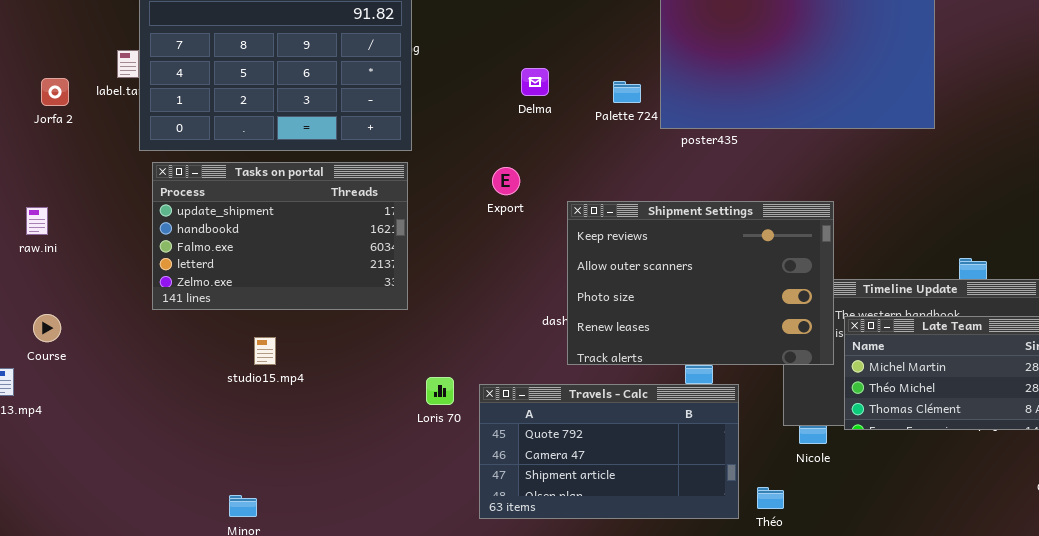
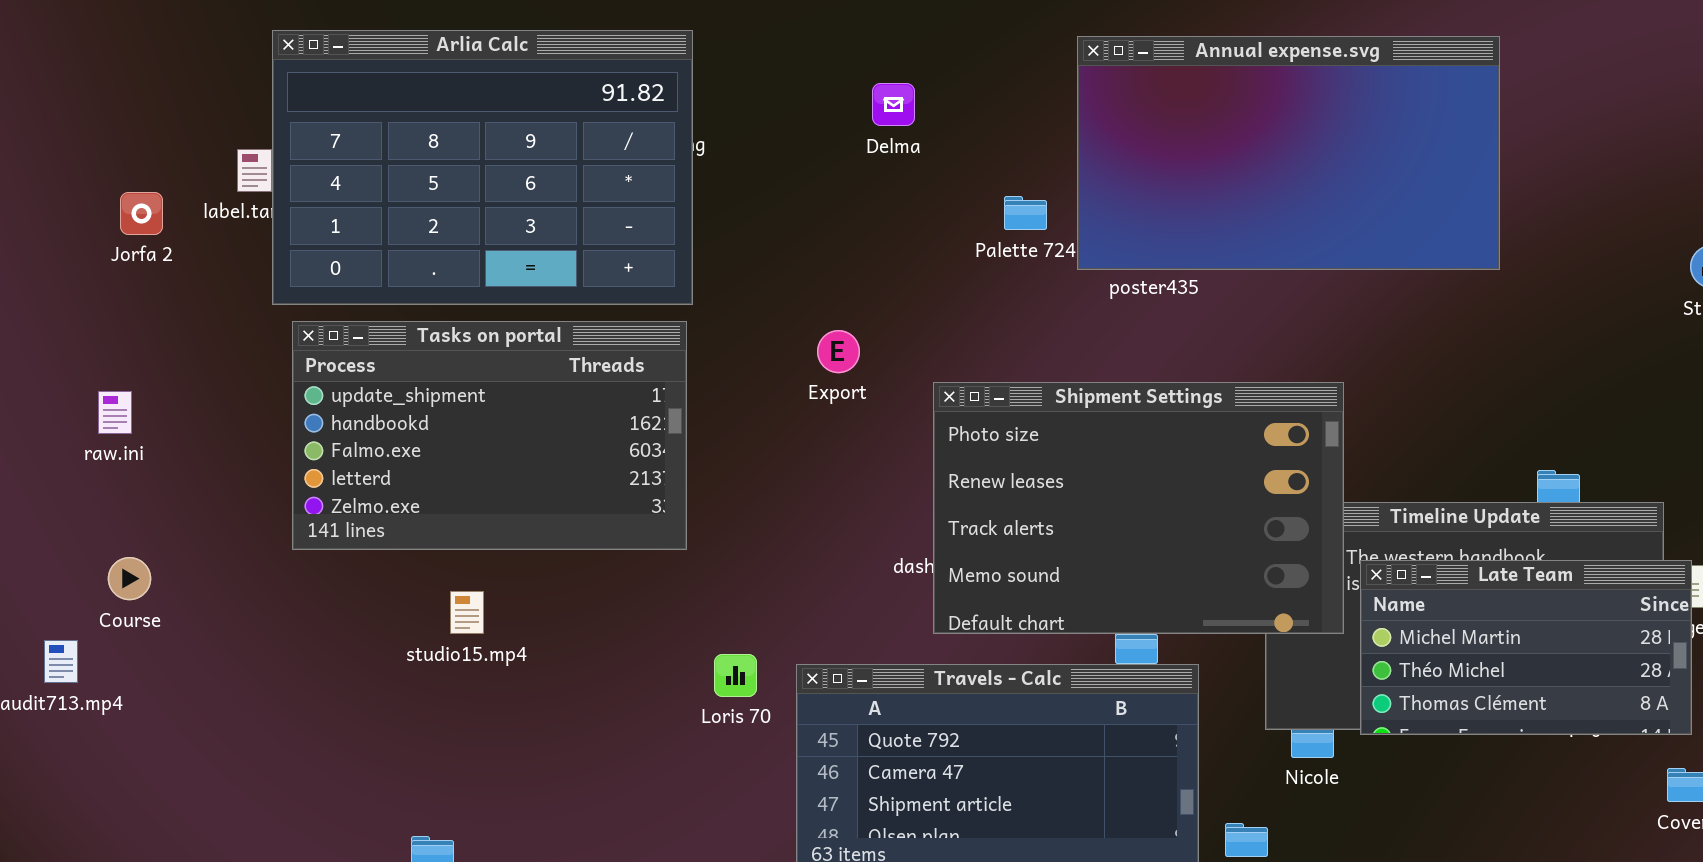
Delma: [521,68,549,96] -> [872,83,915,126], moved
Shipment Settings: [567,201,834,365] -> [933,382,1344,634], scrolled down 2 rows

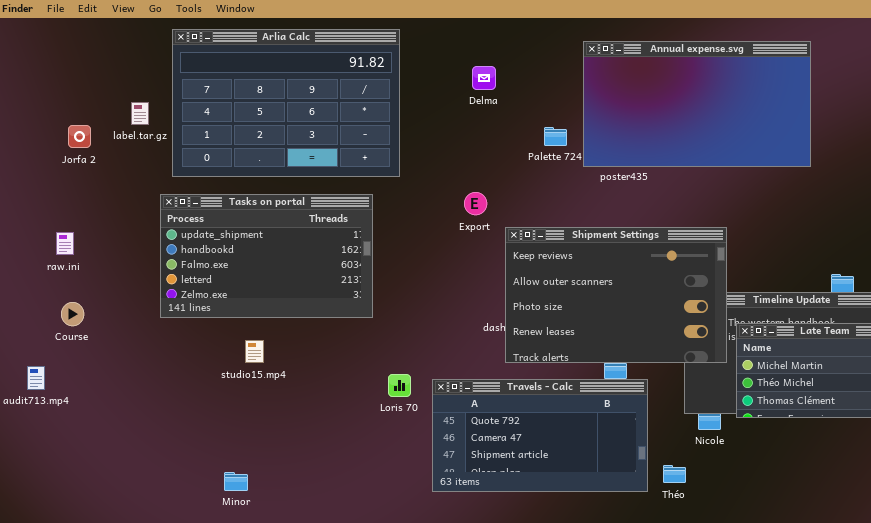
Arlia Calc: [272,30,693,305] -> [172,29,400,177], moved
Export: [817,330,860,373] -> [464,192,487,215], moved
Shipment Settings: [933,382,1344,634] -> [505,227,727,363], scrolled up 2 rows
Course: [108,557,151,600] -> [61,302,84,326], moved

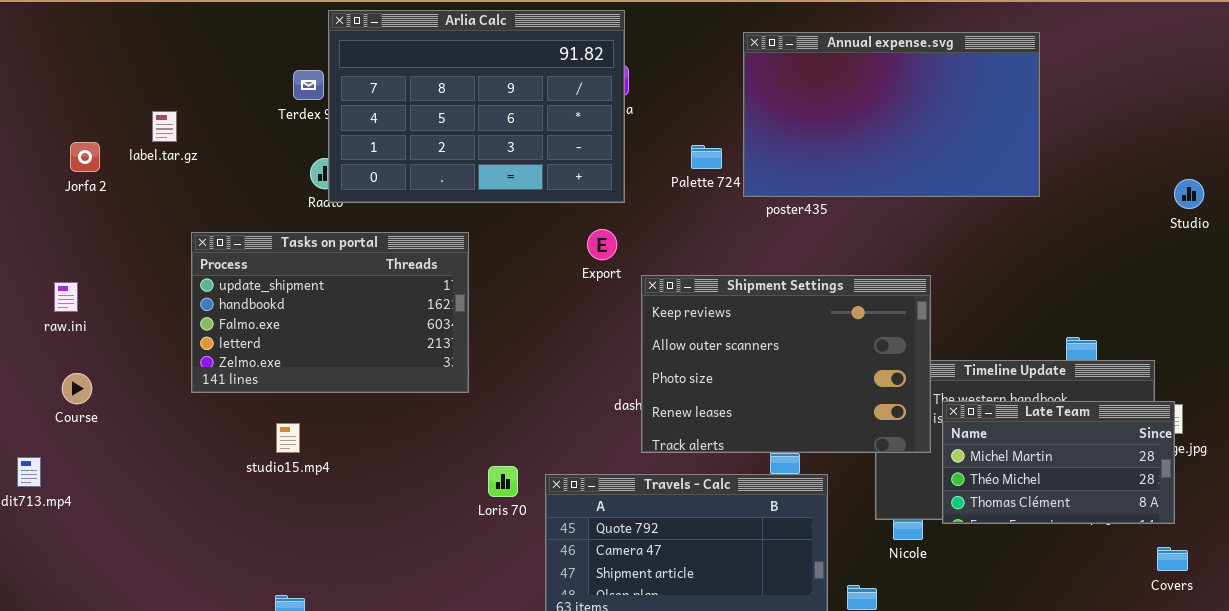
Arlia Calc: [172,29,400,177] -> [328,10,625,203], moved
studio15.mp4: [245,340,264,363] -> [276,423,300,453], moved

